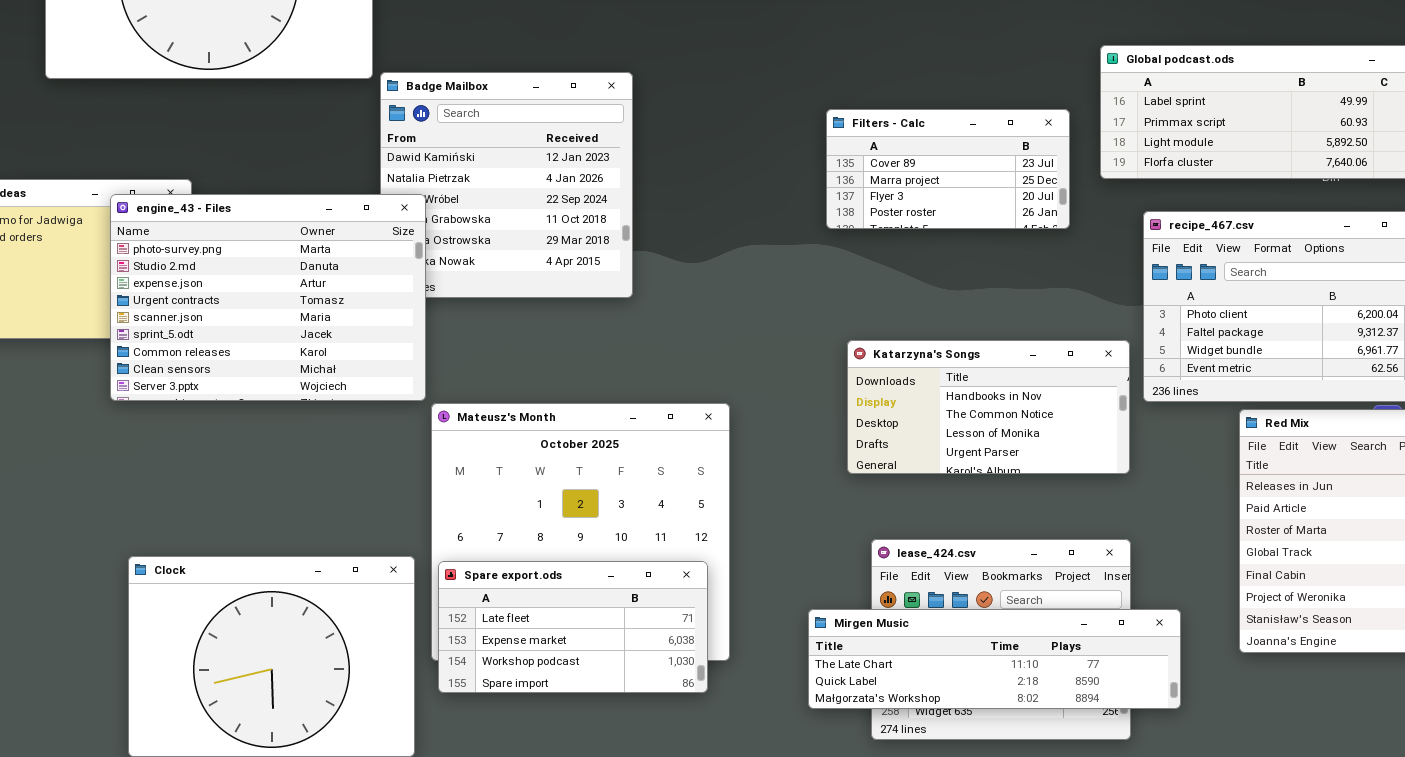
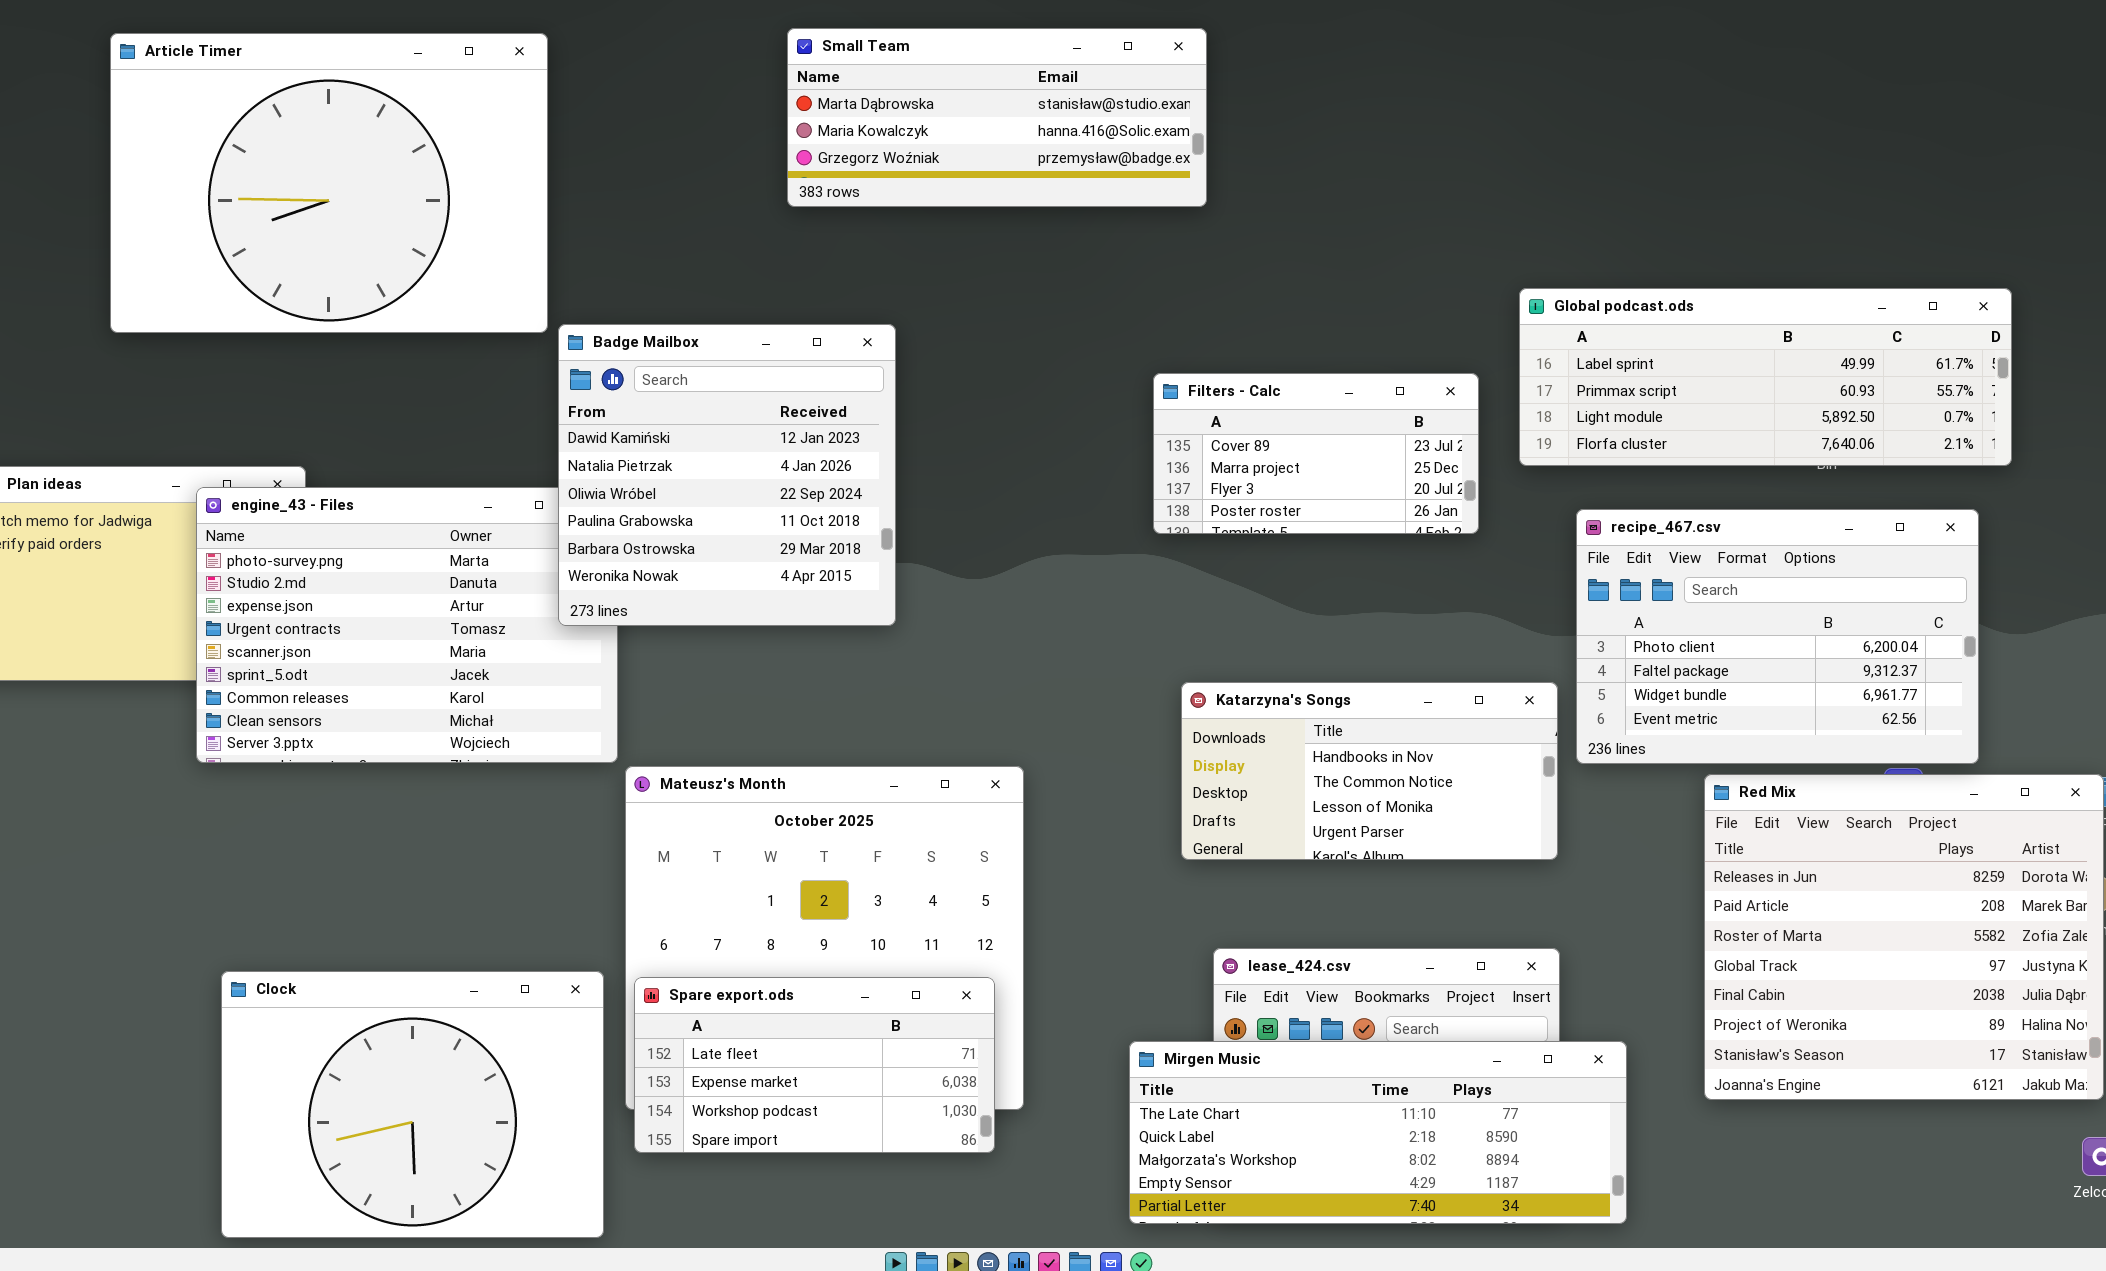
Badge Mailbox: [380,72,633,298] -> [558,324,896,626], raised
Mirgen Music: [808,609,1181,709] -> [1129,1041,1627,1224], resized

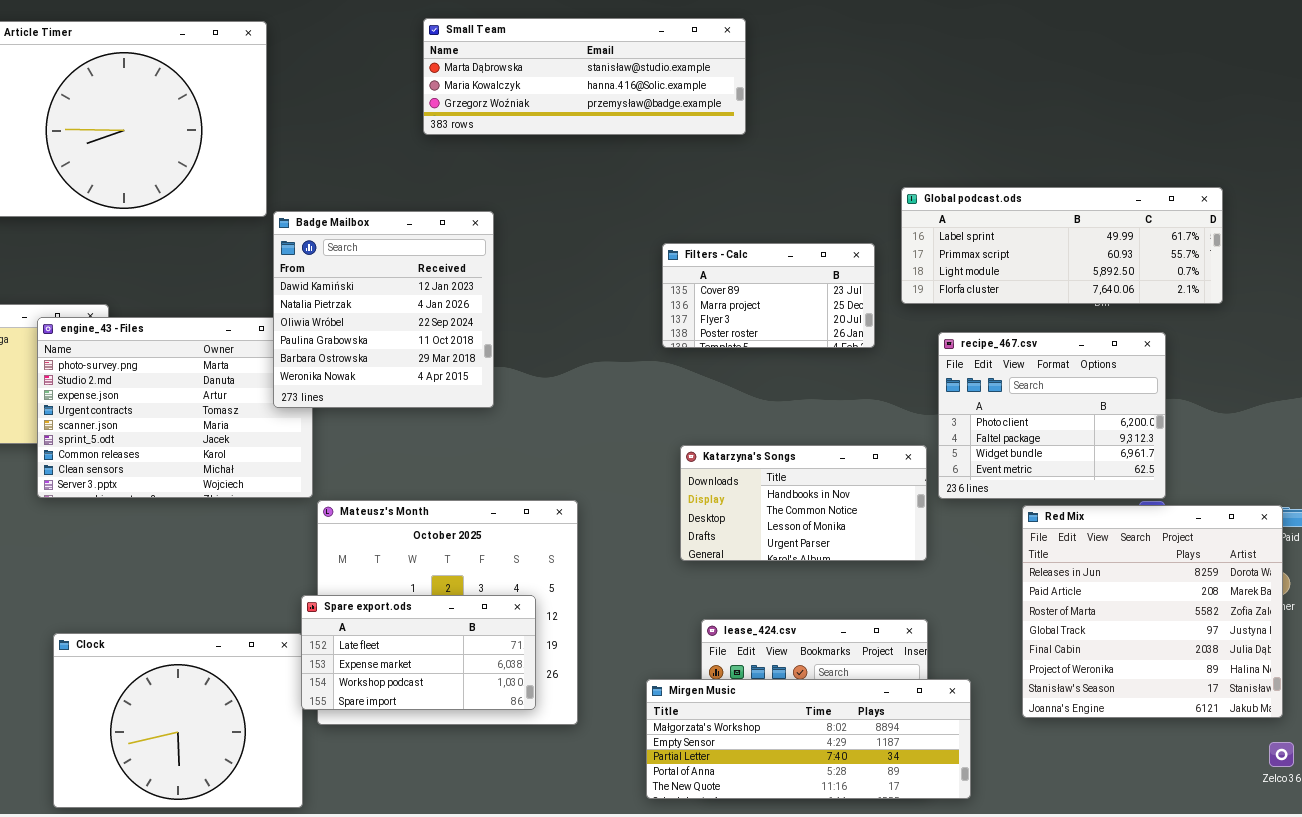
Small Team: [787,28,1207,207] -> [423,18,746,135], resized
recipe_467.csv: [1576,509,1979,764] -> [938,332,1166,499], resized
Spare export.ods: [634,977,995,1153] -> [301,595,536,710], moved
Mirgen Music: [1129,1041,1627,1224] -> [646,679,971,799], scrolled down 2 rows

